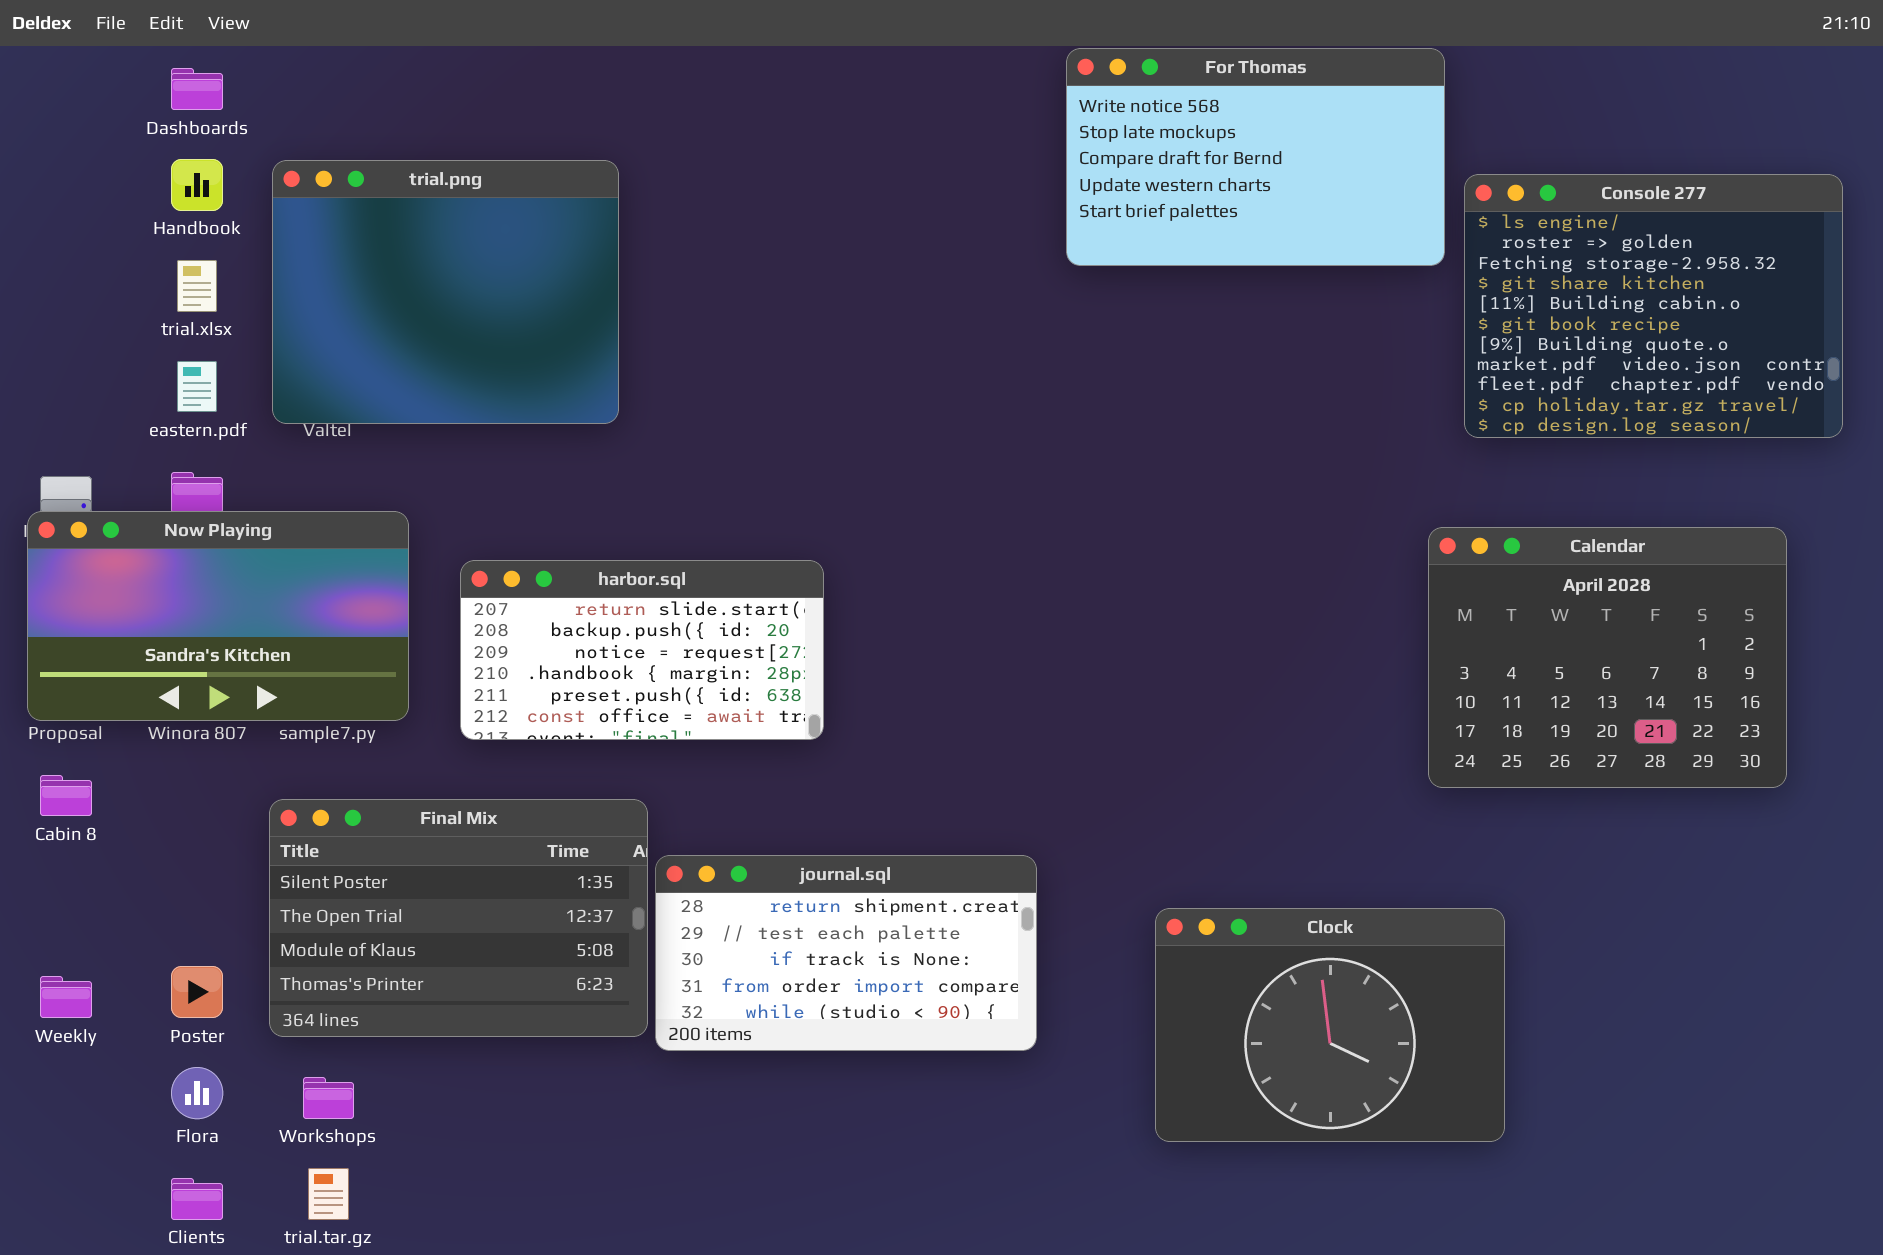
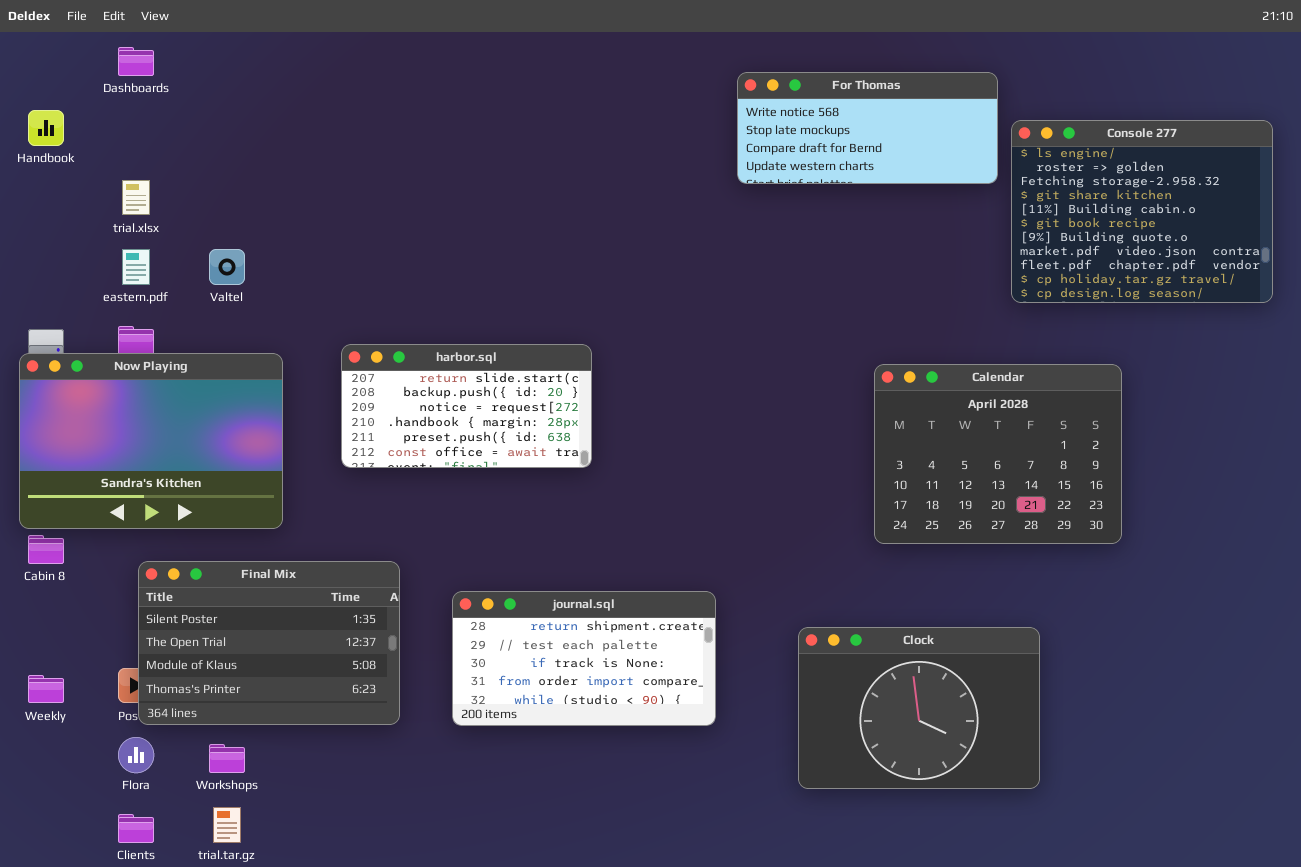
For Thomas: [1066,48,1445,266] -> [737,72,998,184], resized
Handbook: [171,159,223,211] -> [28,110,64,146], moved
trial.png: [272,160,619,424] -> none, closed
Now Playing: [27,511,409,721] -> [19,353,283,529], resized
Calendar: [1428,527,1787,788] -> [874,364,1122,544], moved
harbor.sql: [460,560,824,740] -> [341,344,592,468], moved
Final Mix: [269,799,648,1037] -> [138,561,400,725], moved

